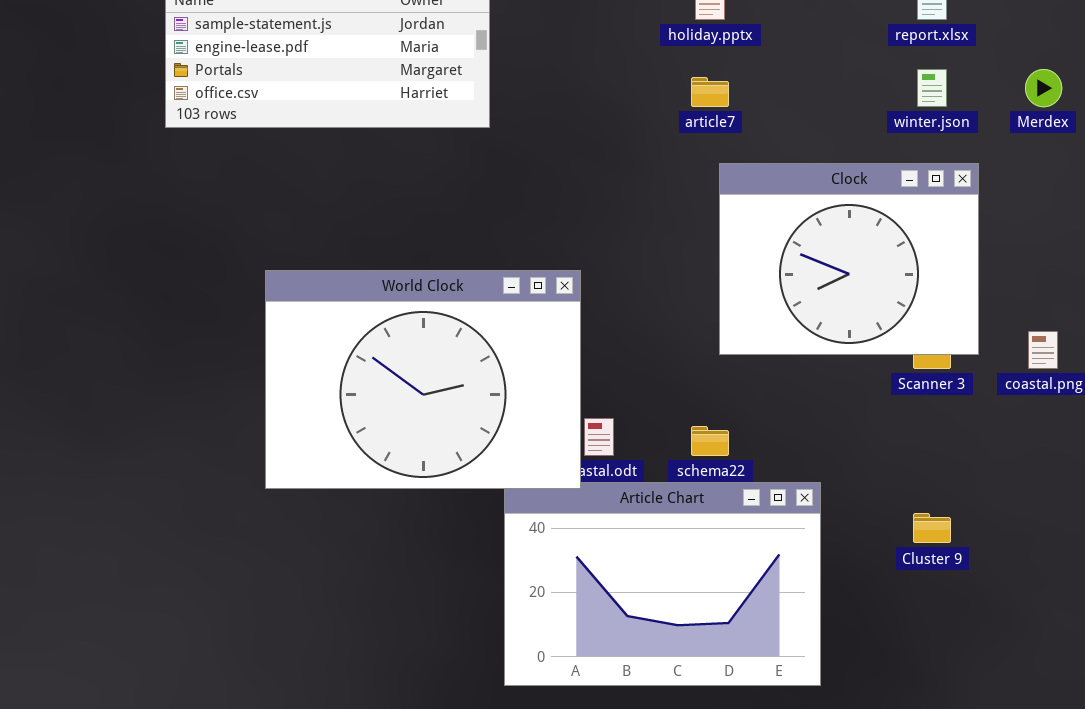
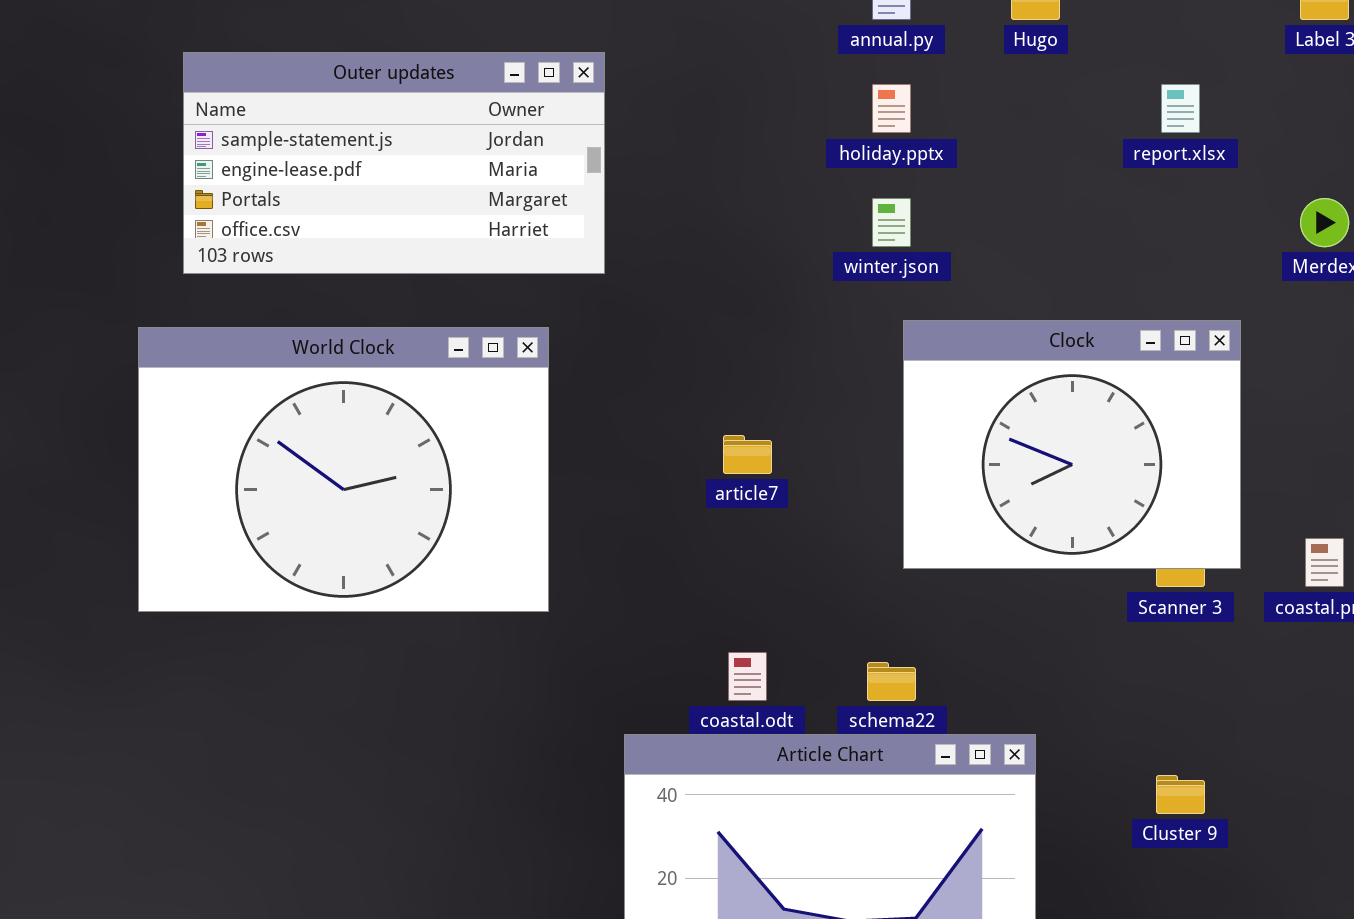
winter.json: [917,69,947,107] -> [872,198,911,247], moved
article7: [691,77,729,107] -> [723,435,772,474], moved
World Clock: [265,270,581,489] -> [138,327,549,612], moved

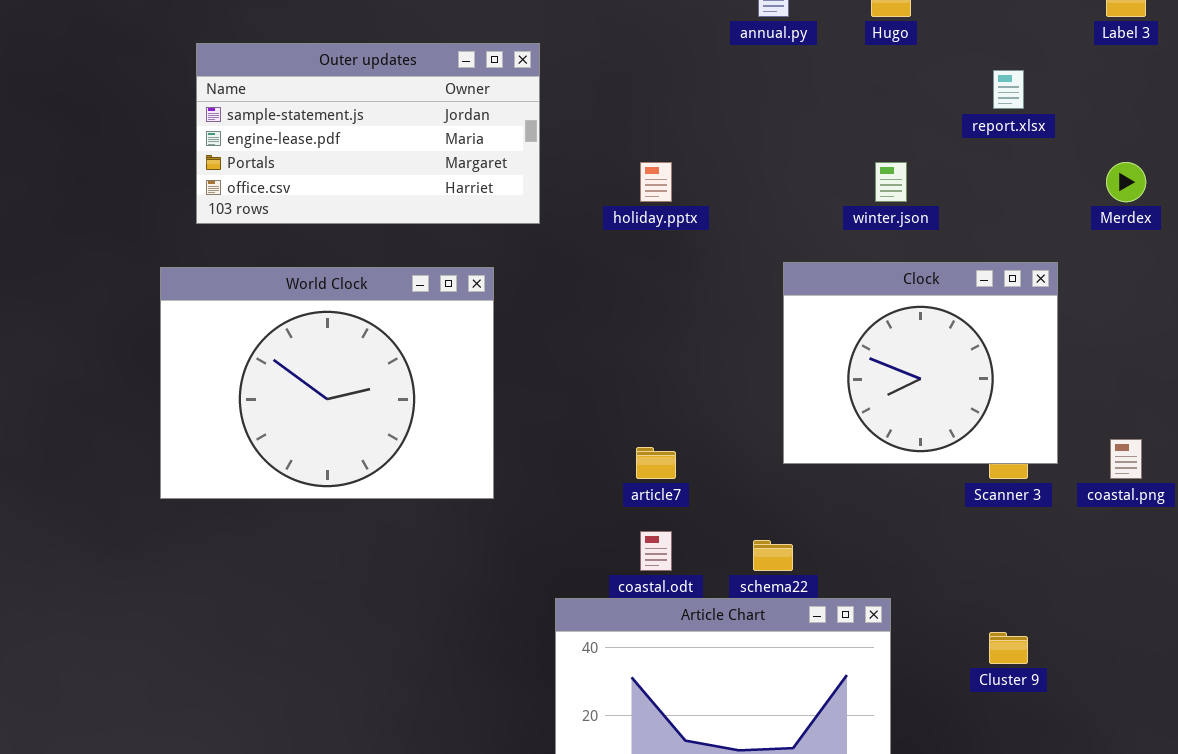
holiday.pptx: [872,84,911,133] -> [640,162,672,202], moved
winter.json: [872,198,911,247] -> [875,162,907,202], moved
article7: [723,435,772,474] -> [636,447,676,479], moved

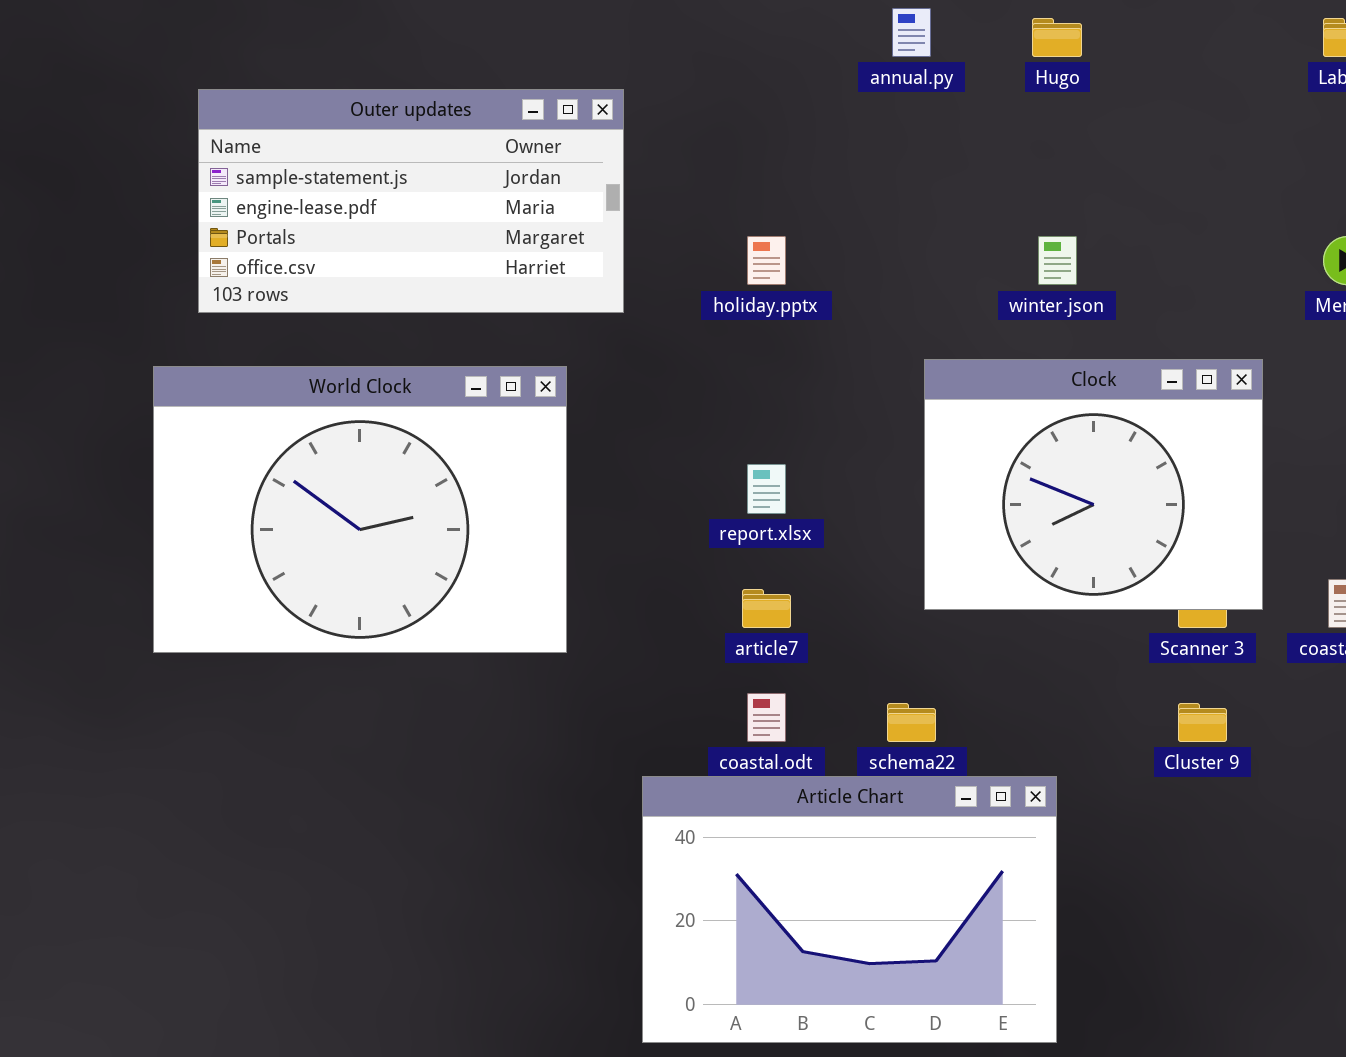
report.xlsx: [993,70,1024,109] -> [747,464,786,514], moved
Cluster 9: [989,632,1028,664] -> [1178,703,1227,742], moved

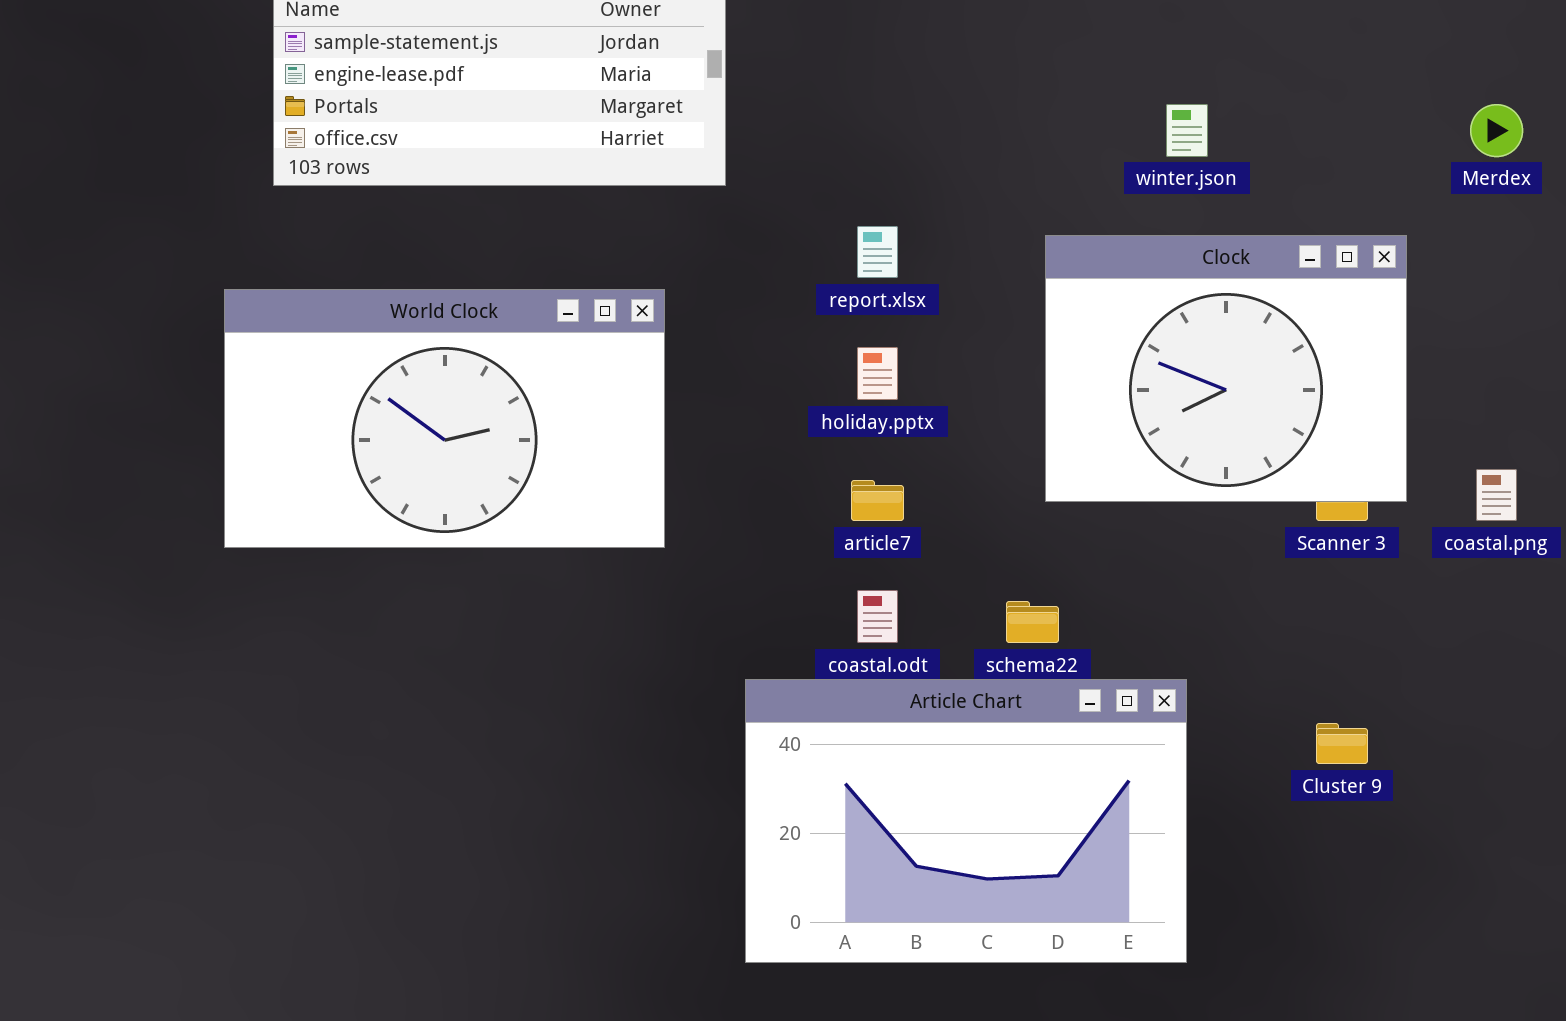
holiday.pptx: [747,236,786,285] -> [857,347,898,400], moved
World Clock: [153,366,567,653] -> [224,289,665,548], resized
report.xlsx: [747,464,786,514] -> [857,226,898,278], moved
Cluster 9: [1178,703,1227,742] -> [1316,723,1368,764], moved

